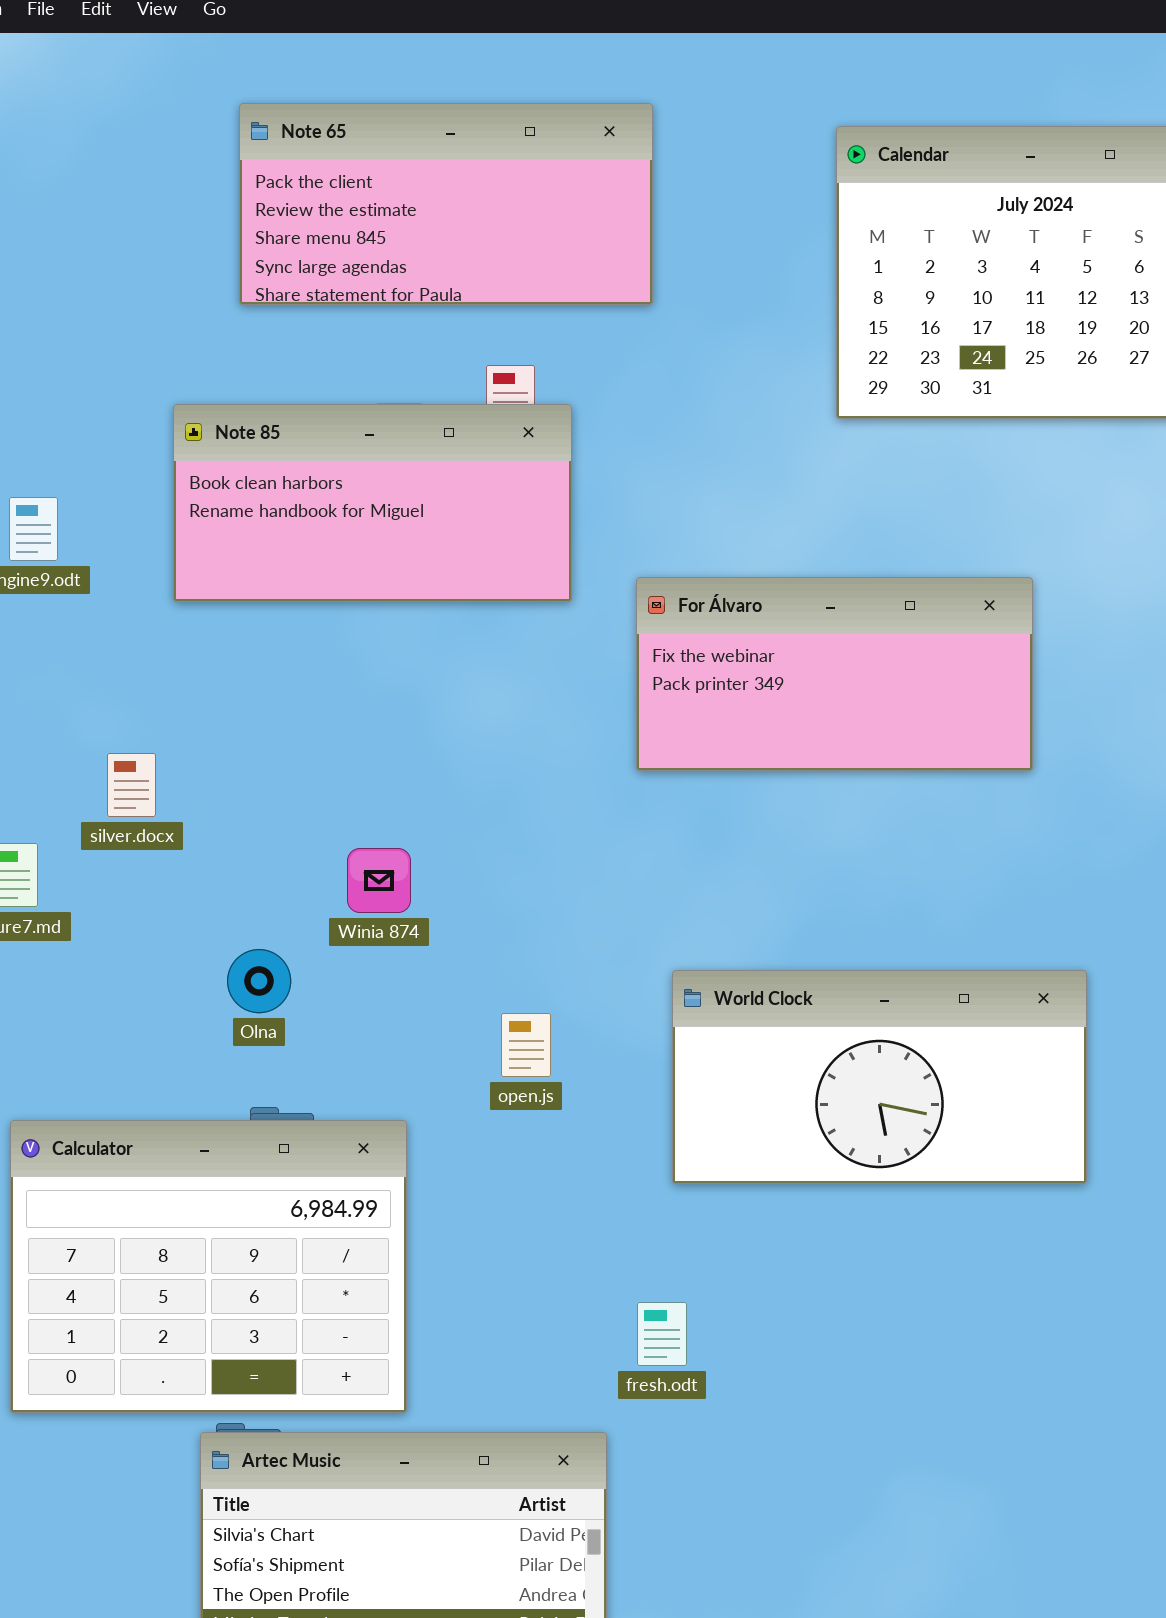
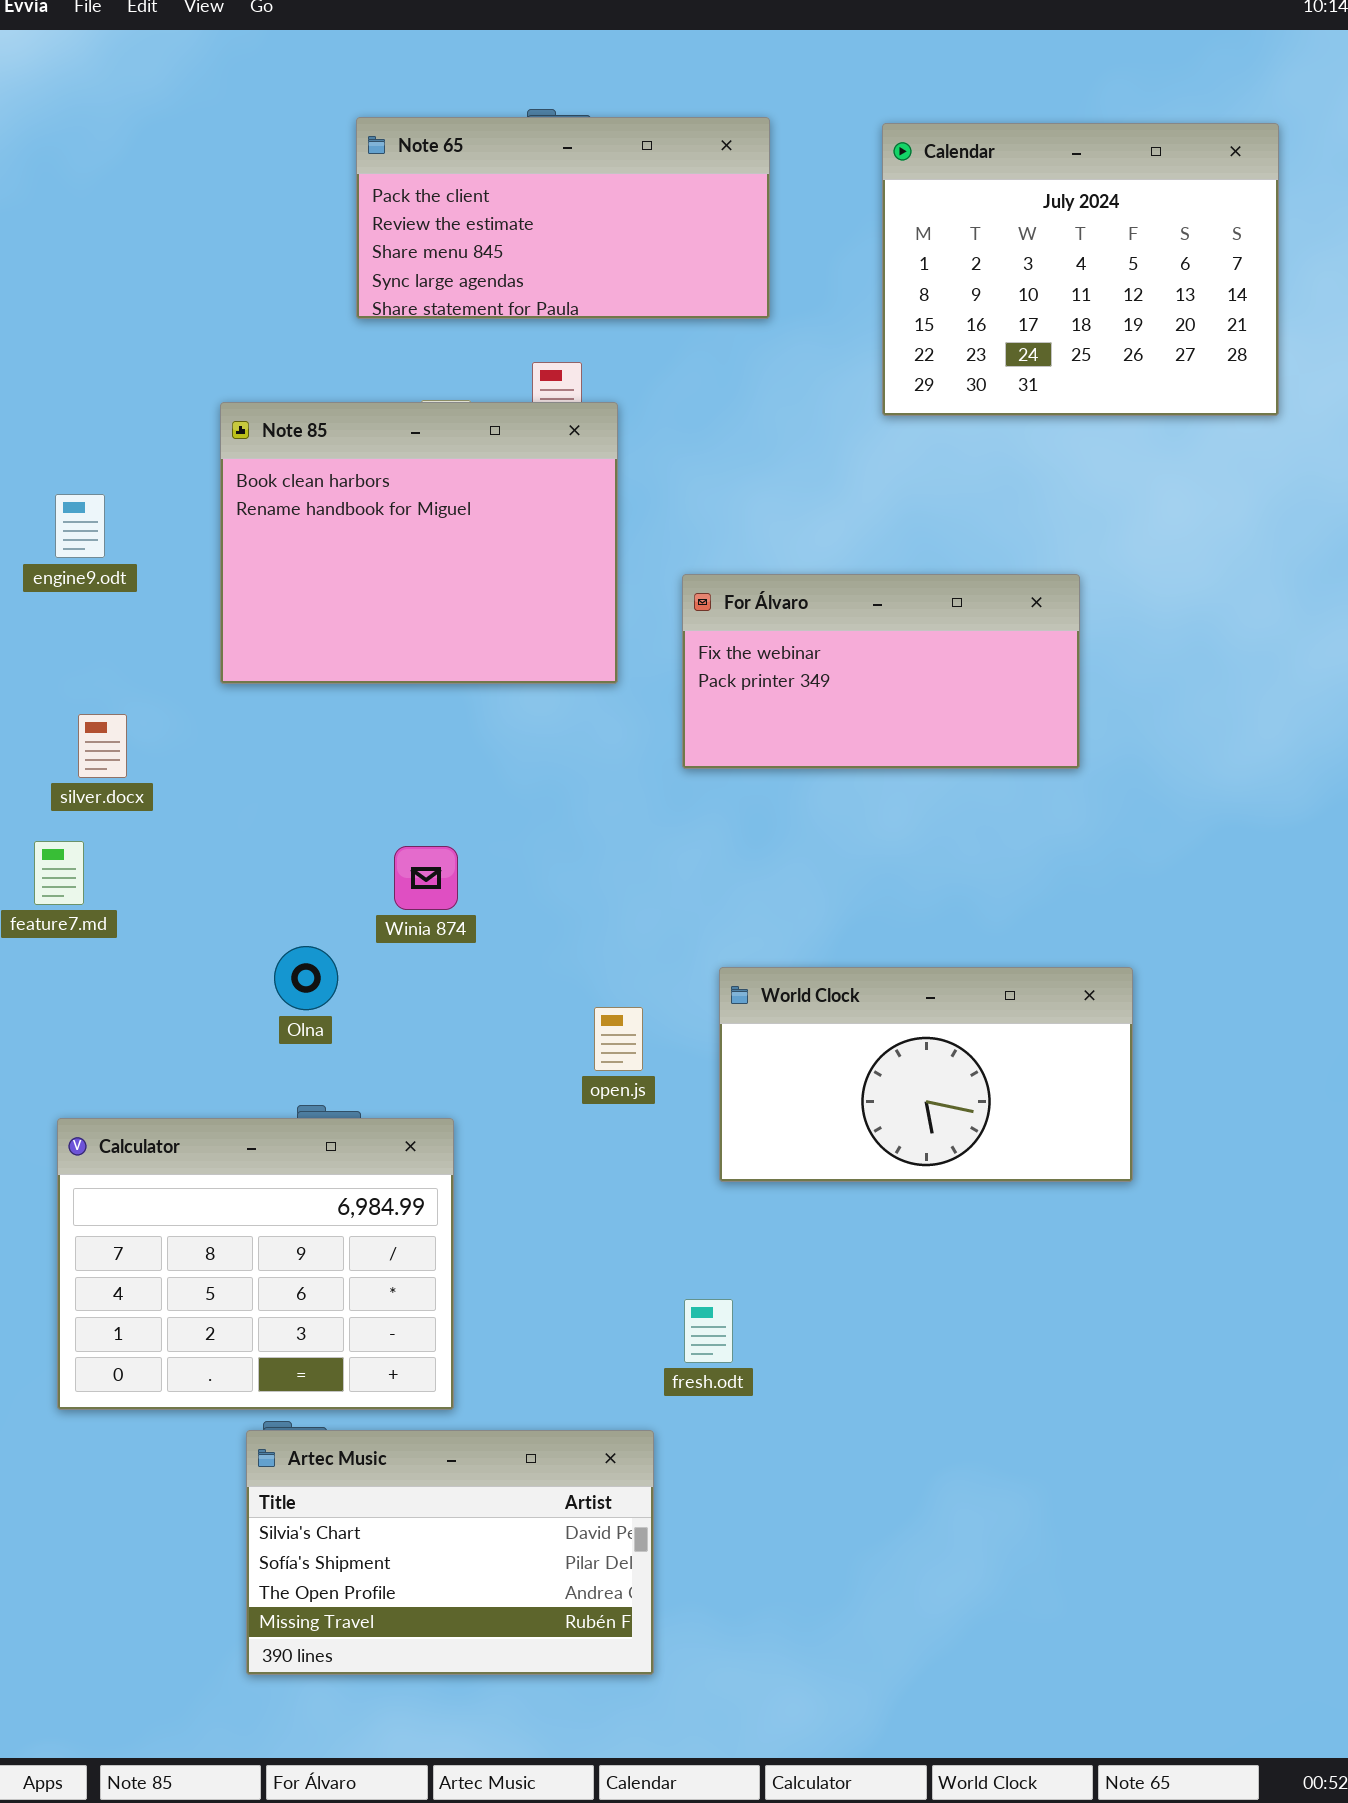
Note 65: [239,103,653,305] -> [356,117,770,319], moved
Note 85: [173,404,572,602] -> [220,402,618,684], resized
silver.docx: [107,753,156,817] -> [78,714,127,778], moved
open.js: [501,1013,551,1077] -> [594,1007,643,1071], moved

